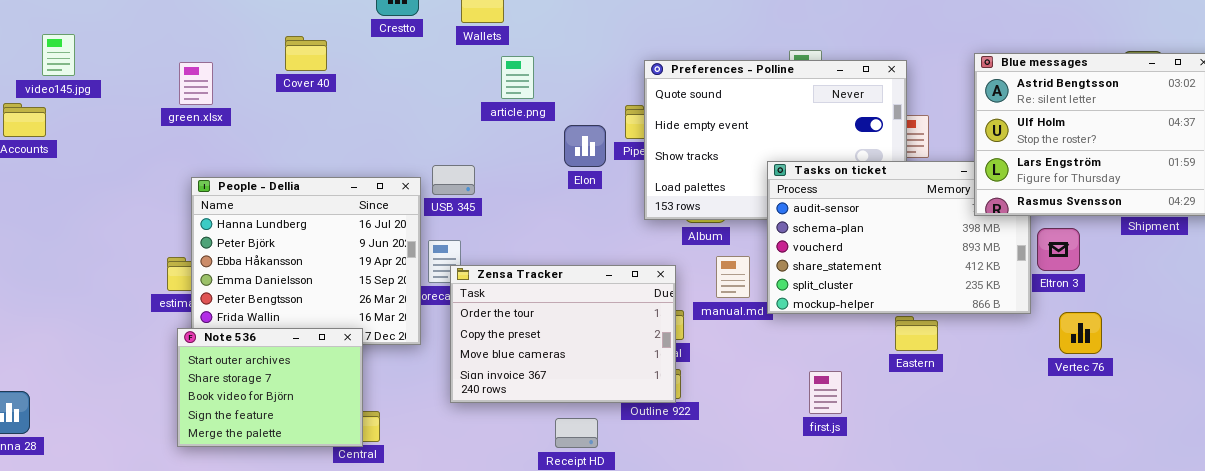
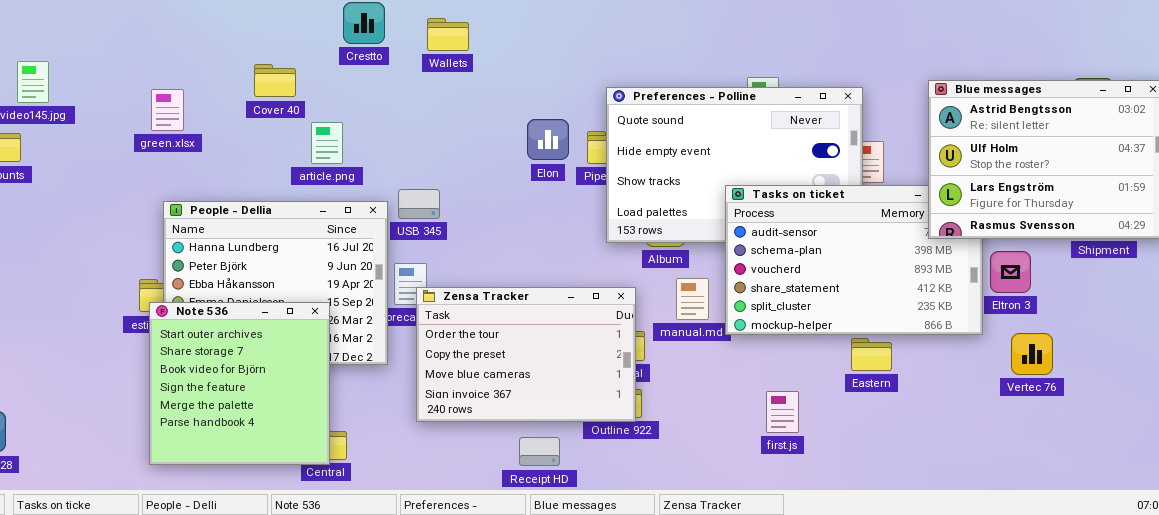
article.png: [501,56,534,99] -> [311,122,343,164], moved
Elon: [564,125,606,167] -> [527,119,569,160], moved
Note 536: [177,328,363,447] -> [149,302,330,465], resized

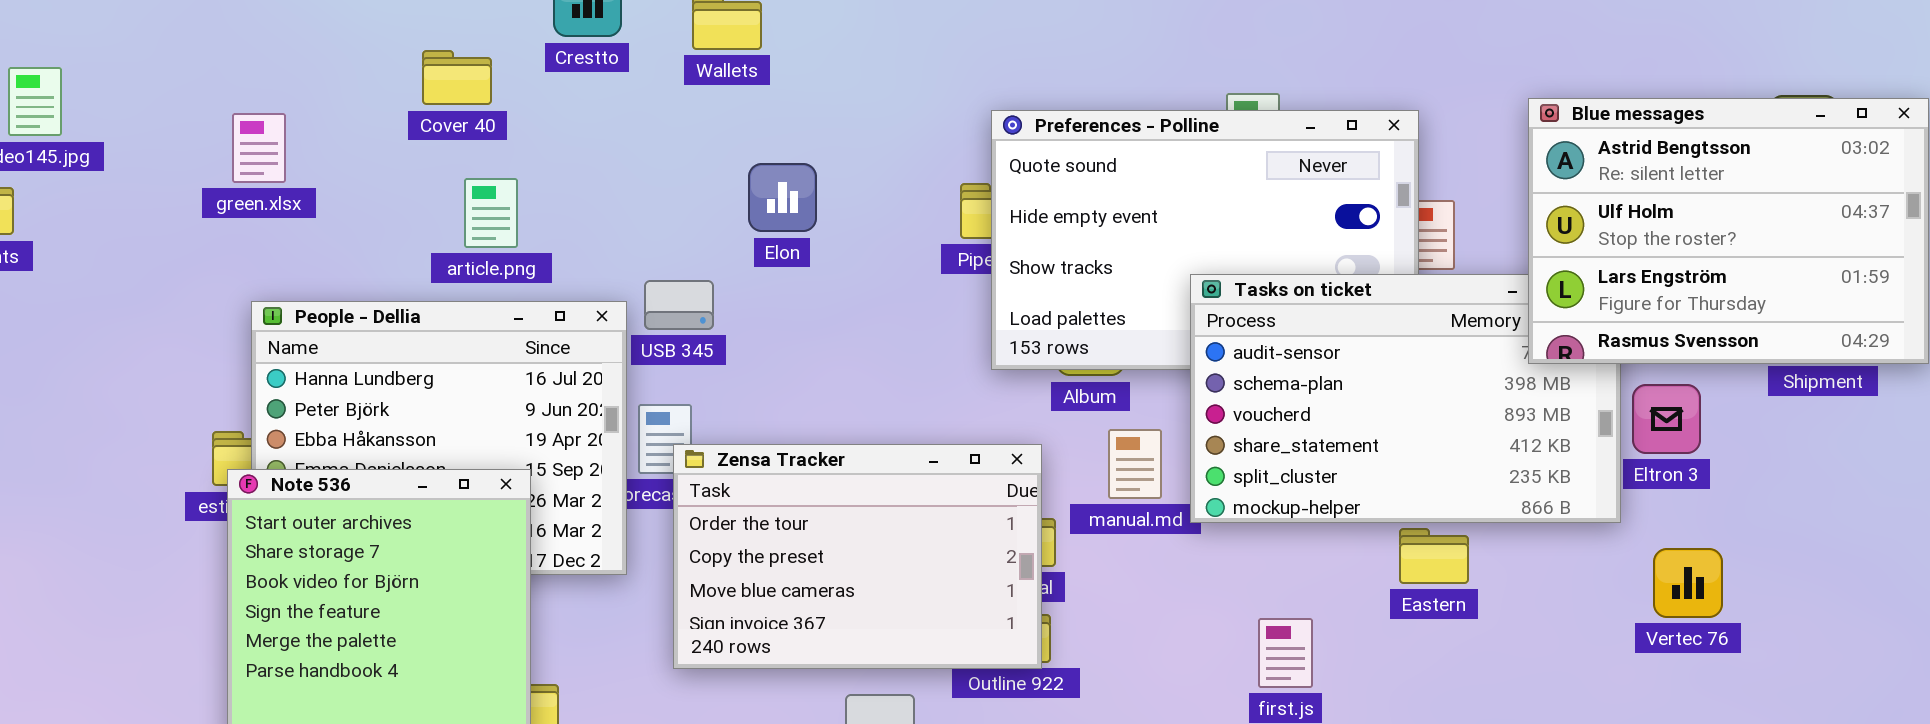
Cover 40: [254,64,296,97] -> [422,50,492,105], moved
Elon: [527,119,569,160] -> [748,163,817,232], moved
article.png: [311,122,343,164] -> [464,178,518,248], moved
Vertec 76: [1011,333,1053,375] -> [1653,548,1723,618], moved

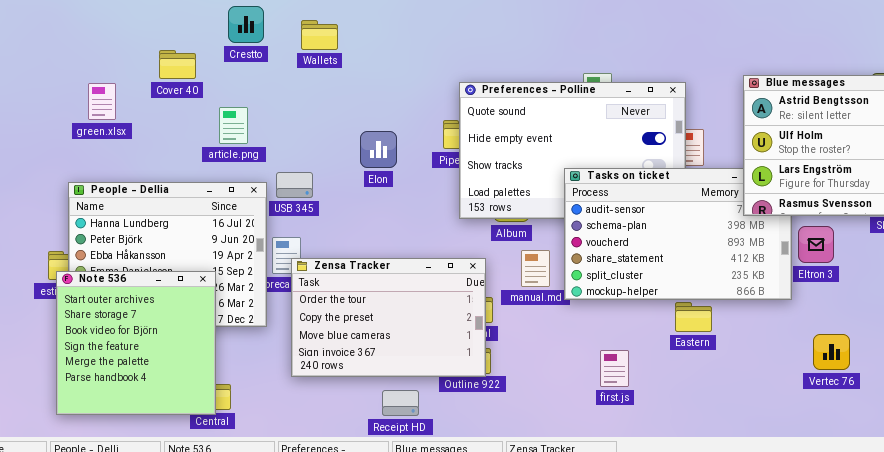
green.xlsx: [232,113,286,183] -> [88,83,116,120], moved
Elon: [748,163,817,232] -> [360,131,397,168], moved
article.png: [464,178,518,248] -> [219,107,248,144], moved
Vertec 76: [1653,548,1723,618] -> [813,334,850,370], moved

